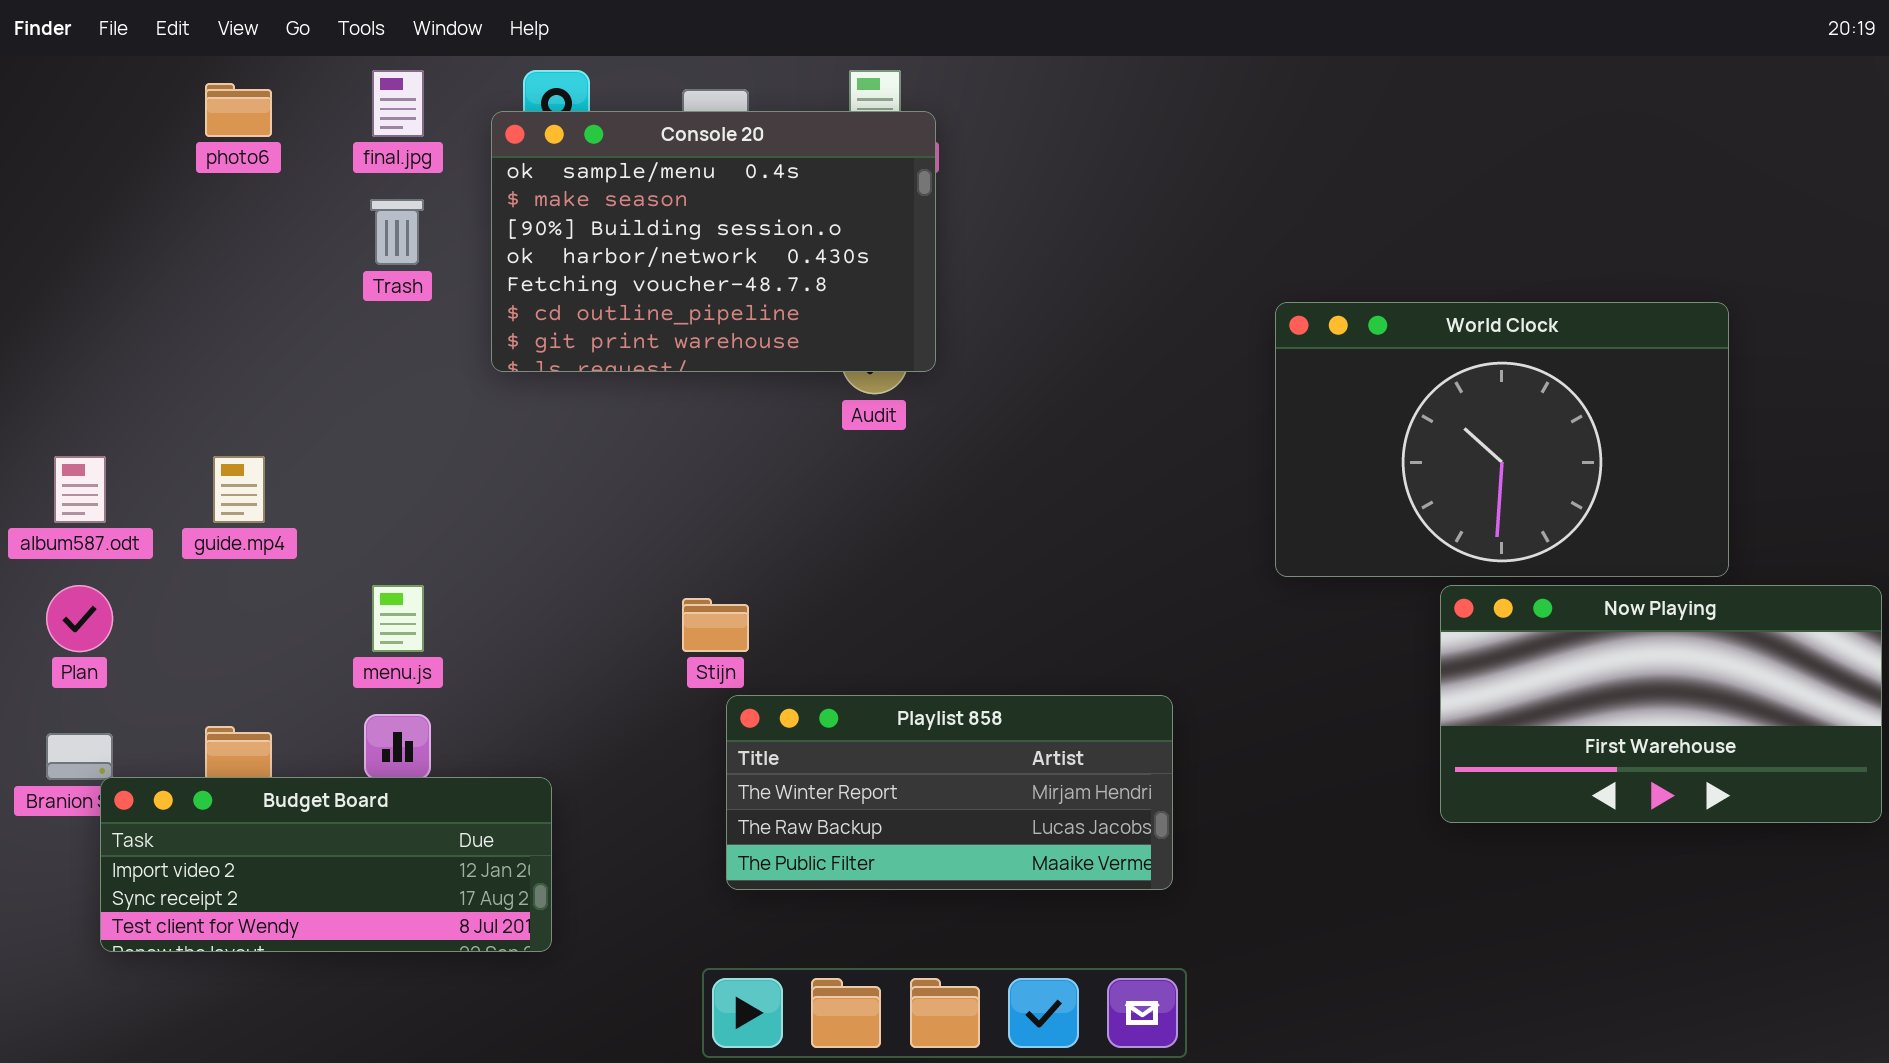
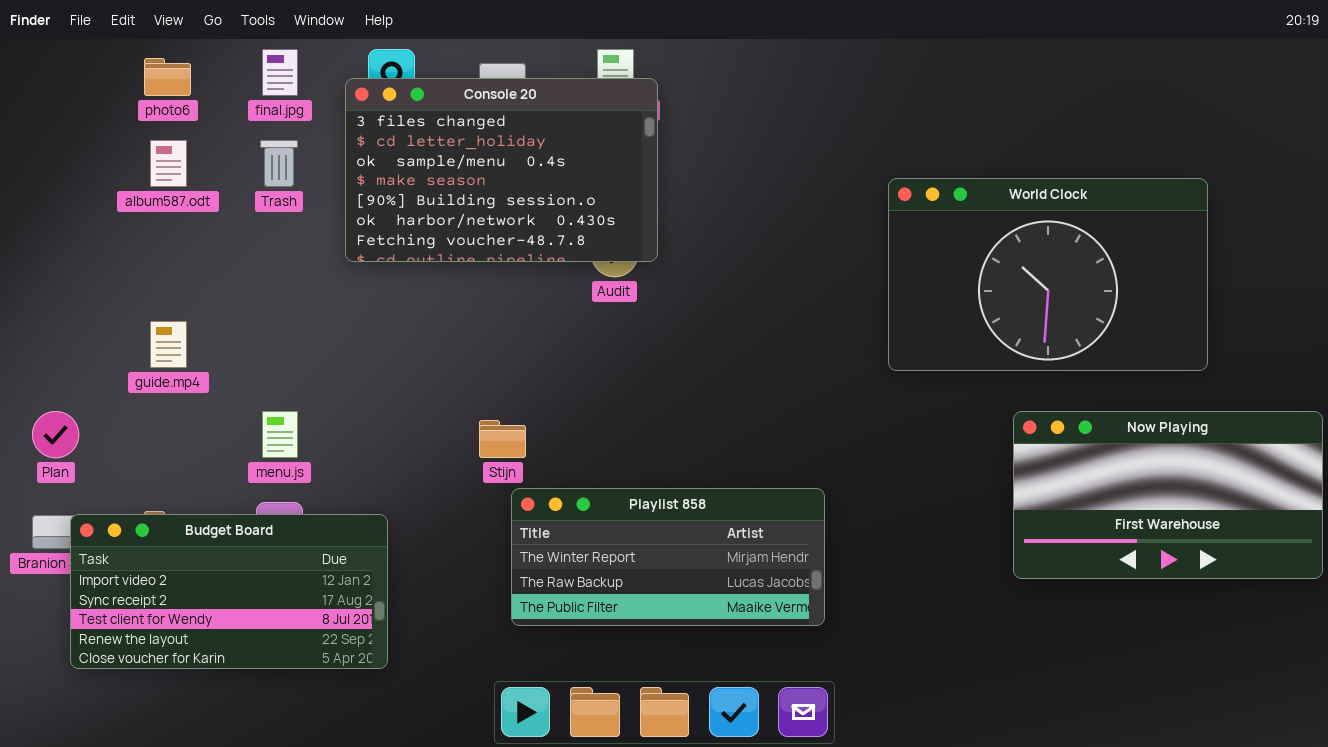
Console 20: [491,111,936,372] -> [345,78,658,262], scrolled up 2 rows
World Clock: [1275,302,1729,577] -> [888,178,1208,371], moved
album587.odt: [54,456,106,523] -> [150,140,187,187], moved
Budget Board: [100,777,552,952] -> [70,514,388,669], resized

